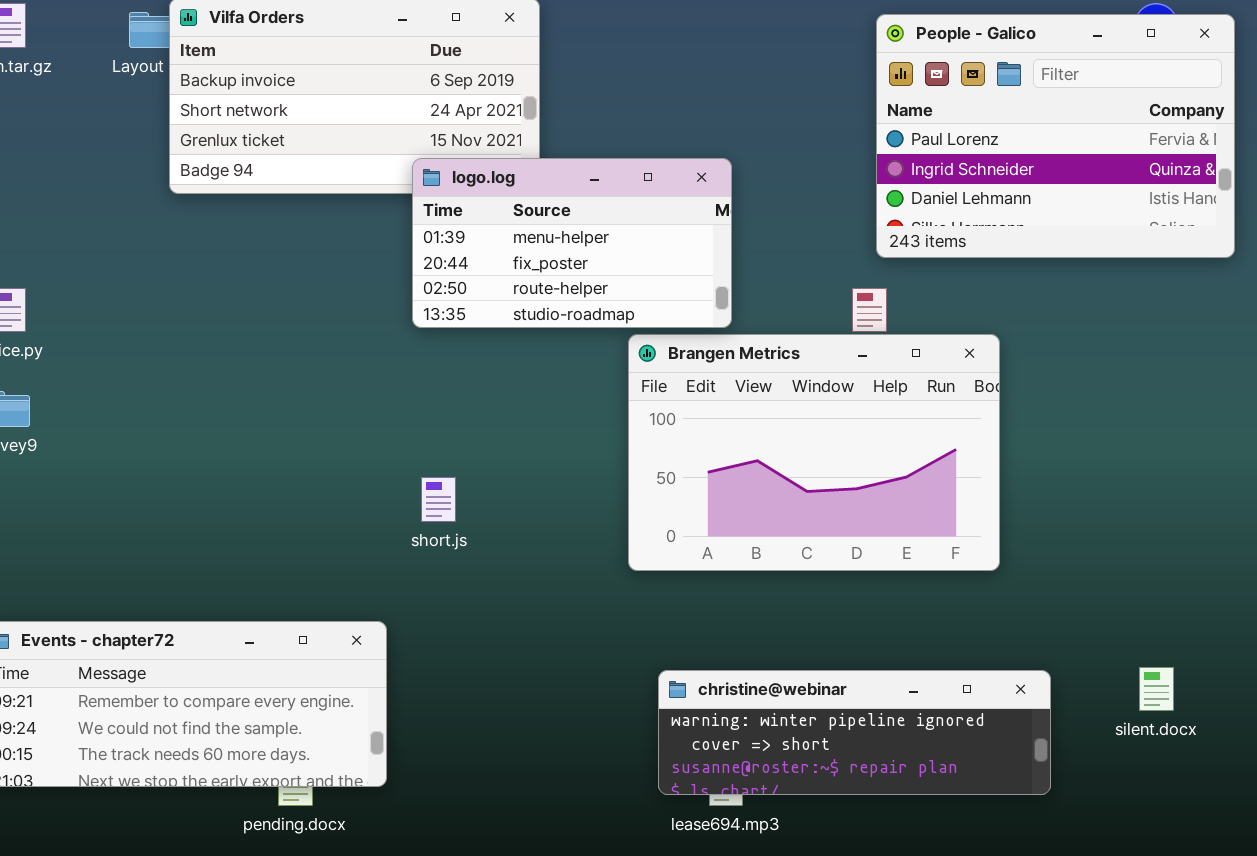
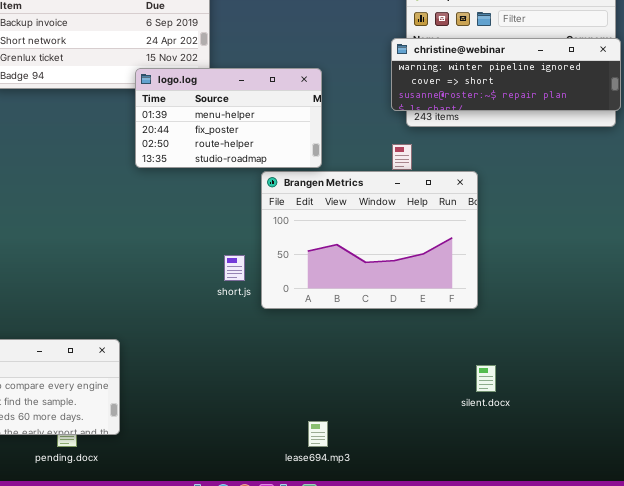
short.js: [421,477,456,522] -> [224,255,245,281], moved
silent.docx: [1139,667,1174,711] -> [476,365,496,392], moved
christine@webinar: [658,670,1051,795] -> [391,38,621,111], moved

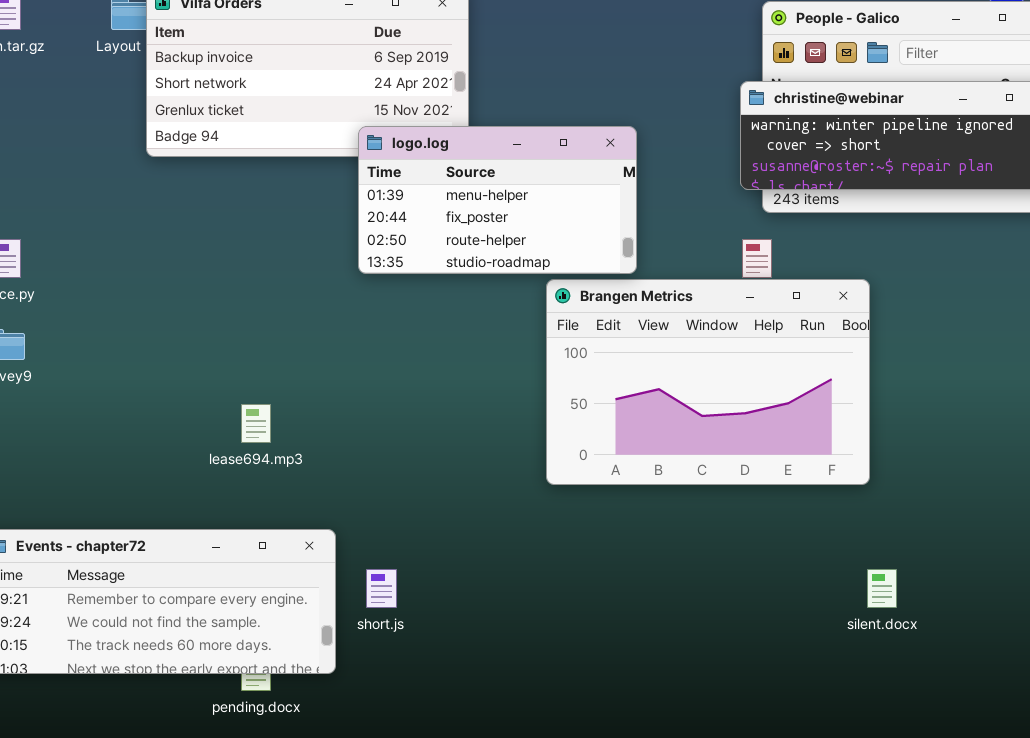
short.js: [224,255,245,281] -> [366,569,397,608], moved
lease694.mp3: [308,421,328,447] -> [241,404,271,443], moved

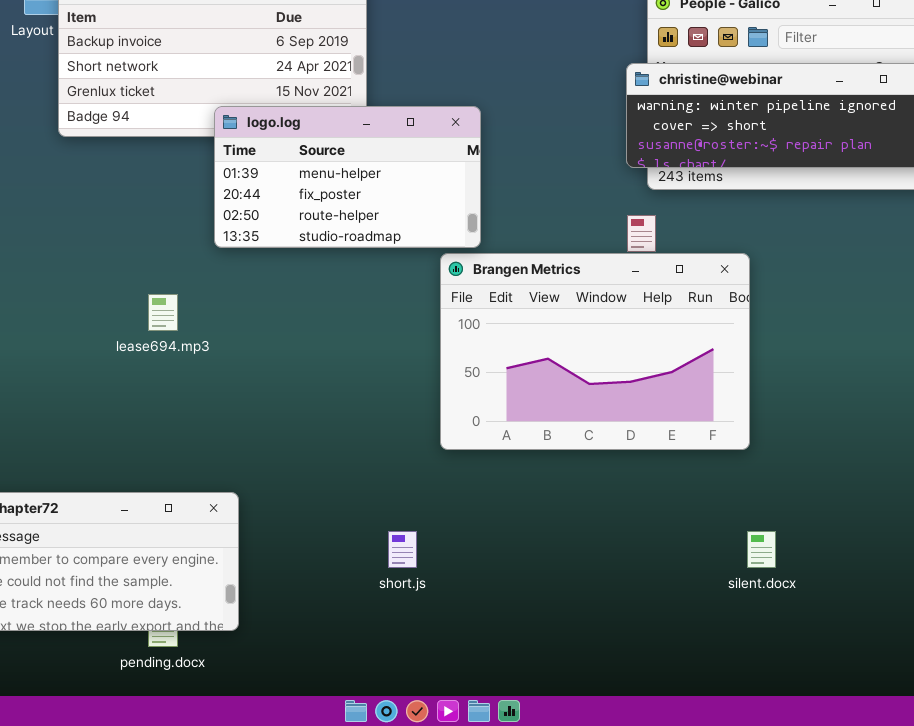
logo.log: [358,126,637,274] -> [214,106,481,248], moved
lease694.mp3: [241,404,271,443] -> [148,294,178,331], moved
short.js: [366,569,397,608] -> [388,531,417,568], moved

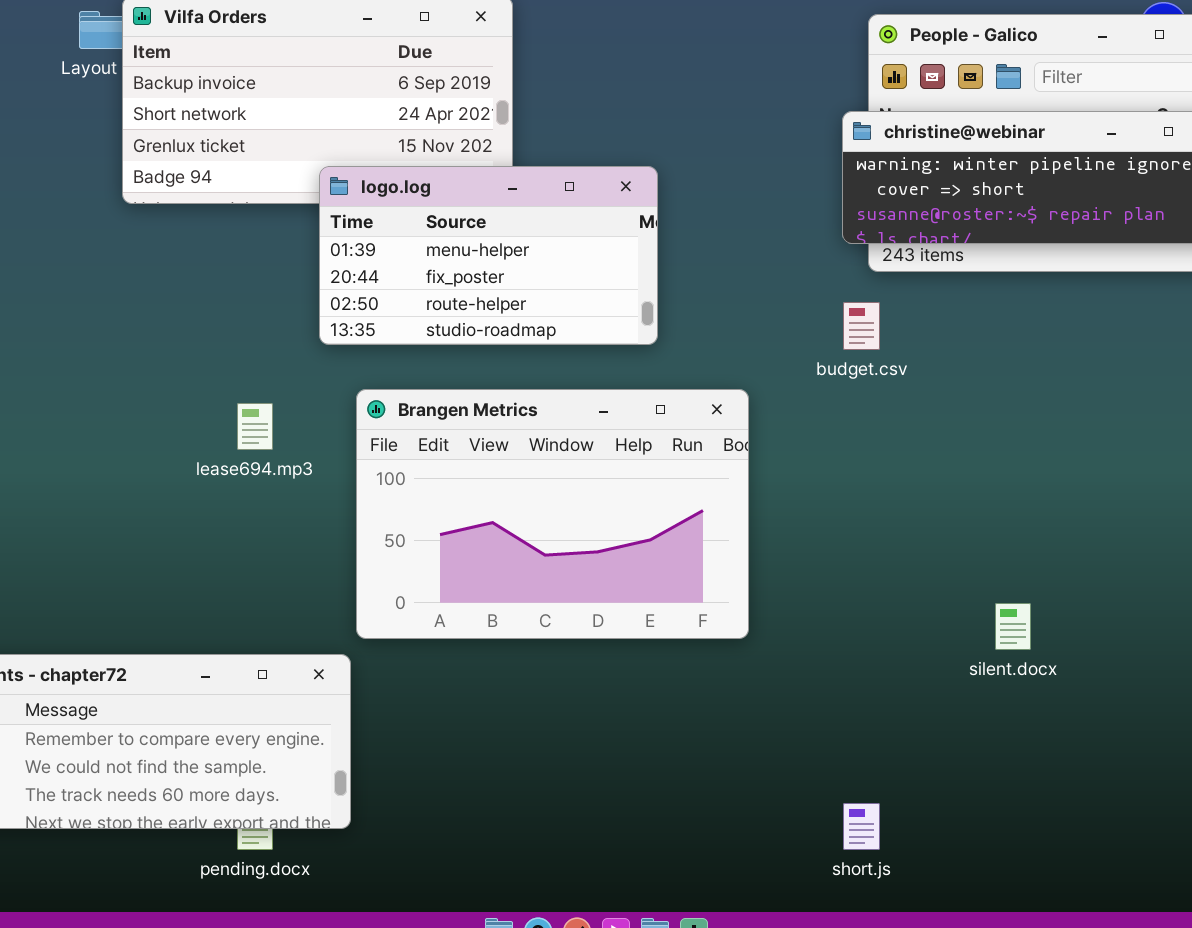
Brangen Metrics: [440,253,750,450] -> [356,389,749,639], moved
short.js: [388,531,417,568] -> [843,803,880,850], moved
silent.docx: [747,531,776,568] -> [995,603,1031,650], moved

